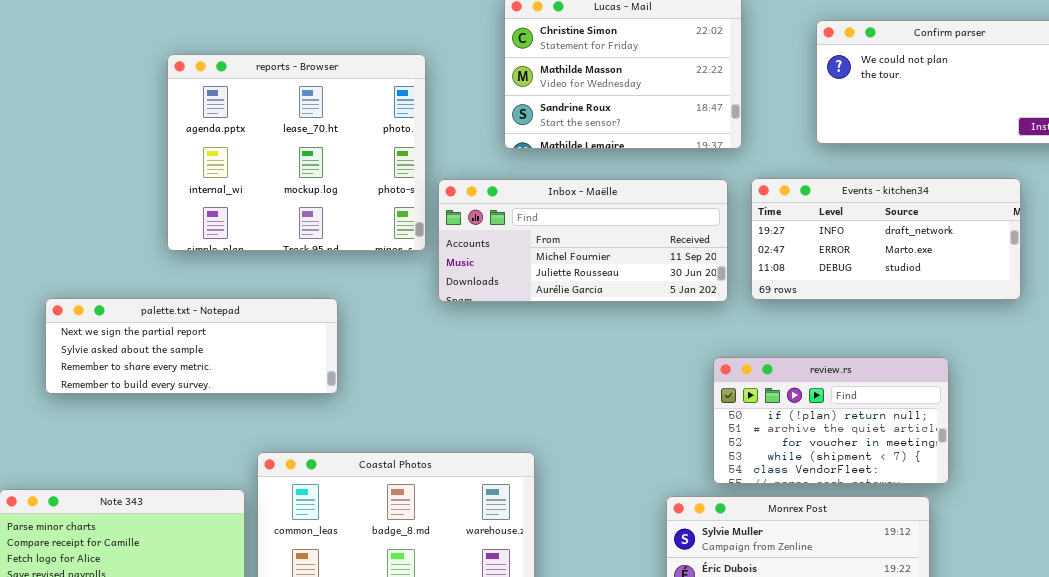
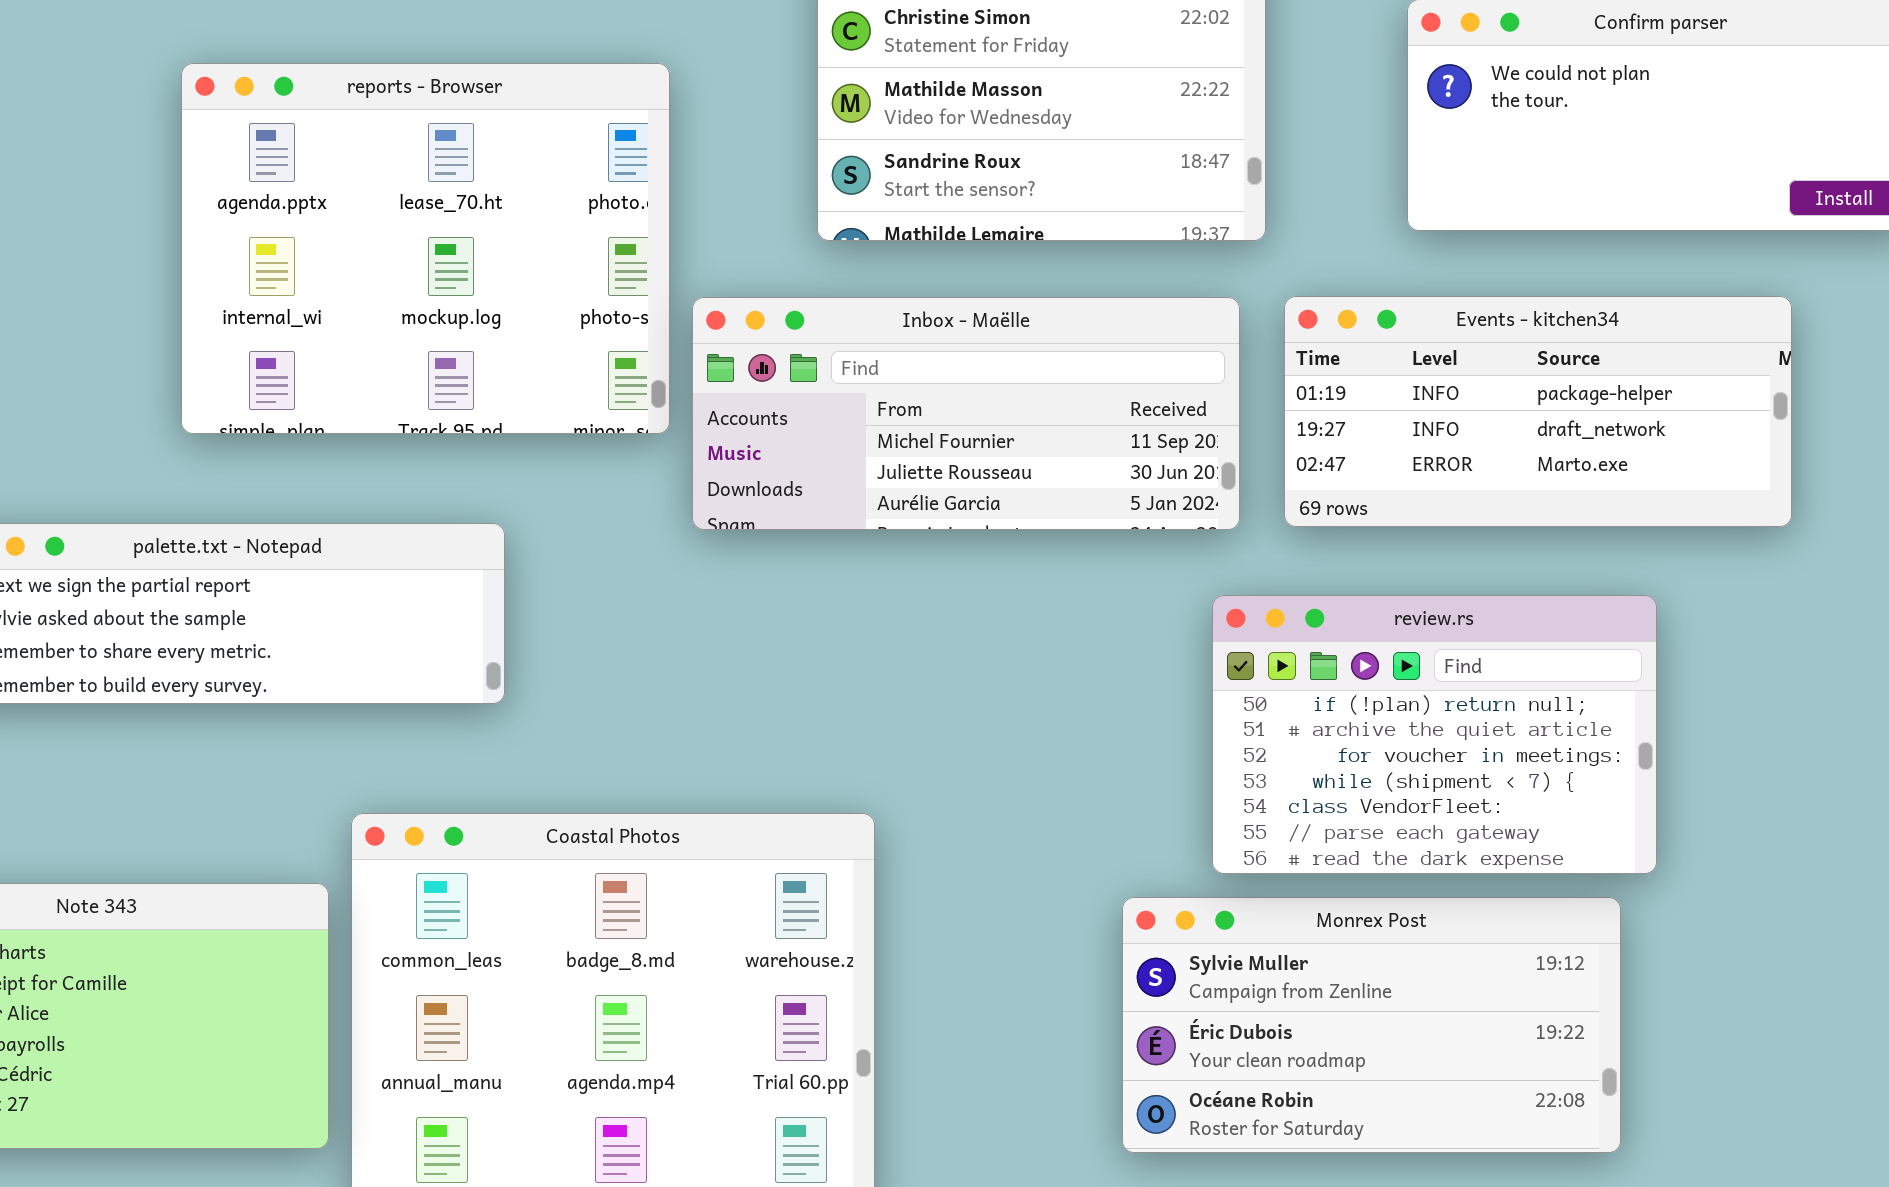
Events - kitchen34: [751,178,1021,300] -> [1284,296,1792,527], scrolled up 1 row
review.rs: [713,357,949,484] -> [1212,595,1657,874], resized

